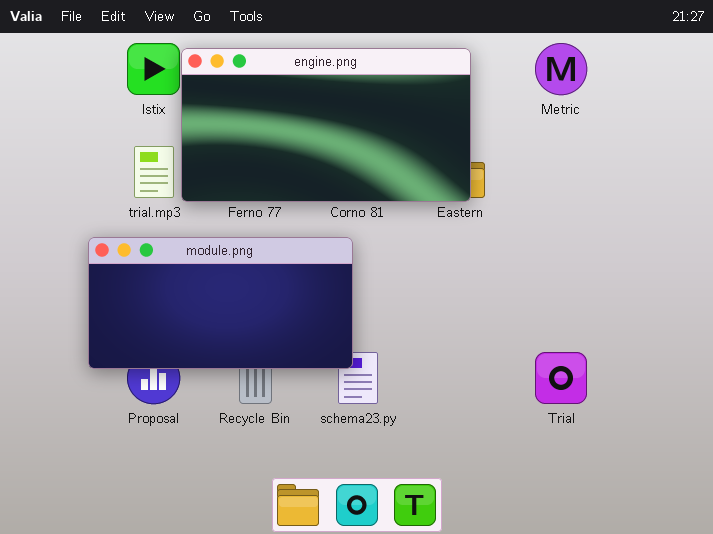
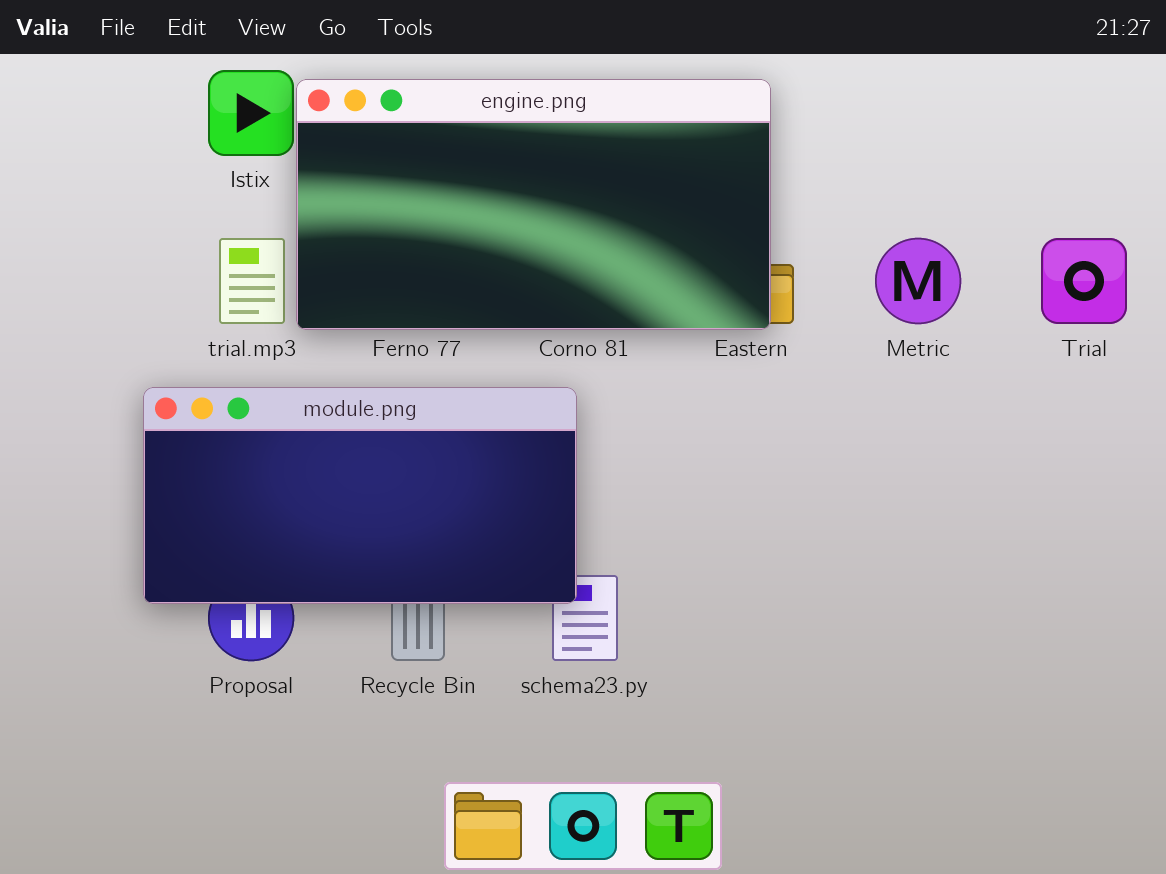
Metric: [535,43,587,95] -> [875,238,961,324], moved
Trial: [535,352,587,404] -> [1041,238,1127,324], moved

